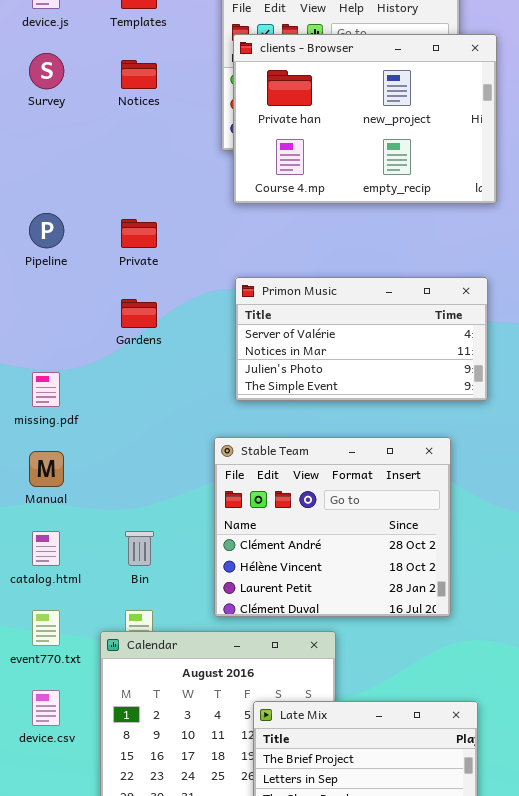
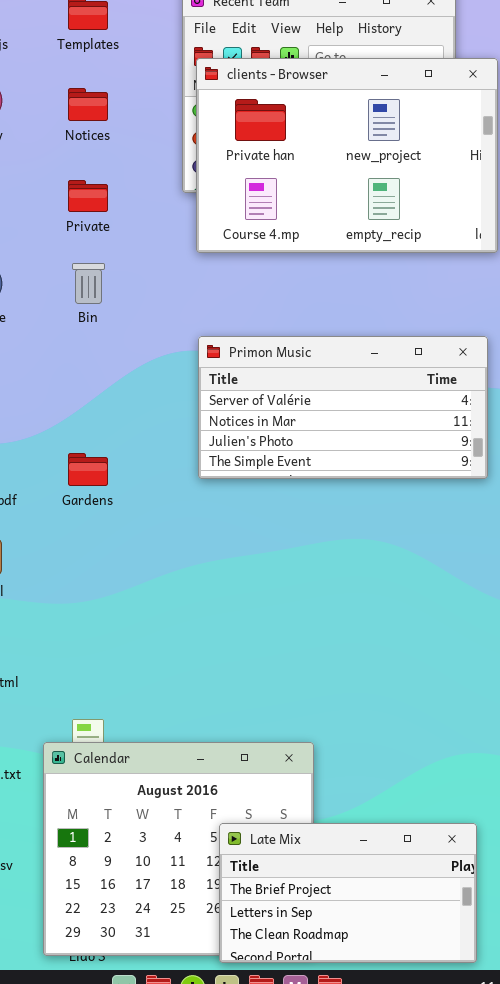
Private: [121,219,157,248] -> [68,180,108,212], moved
Gardens: [121,299,157,328] -> [68,453,108,486], moved
Stable Team: [214,437,451,617] -> none, closed
Bin: [125,531,154,566] -> [72,263,105,304], moved

